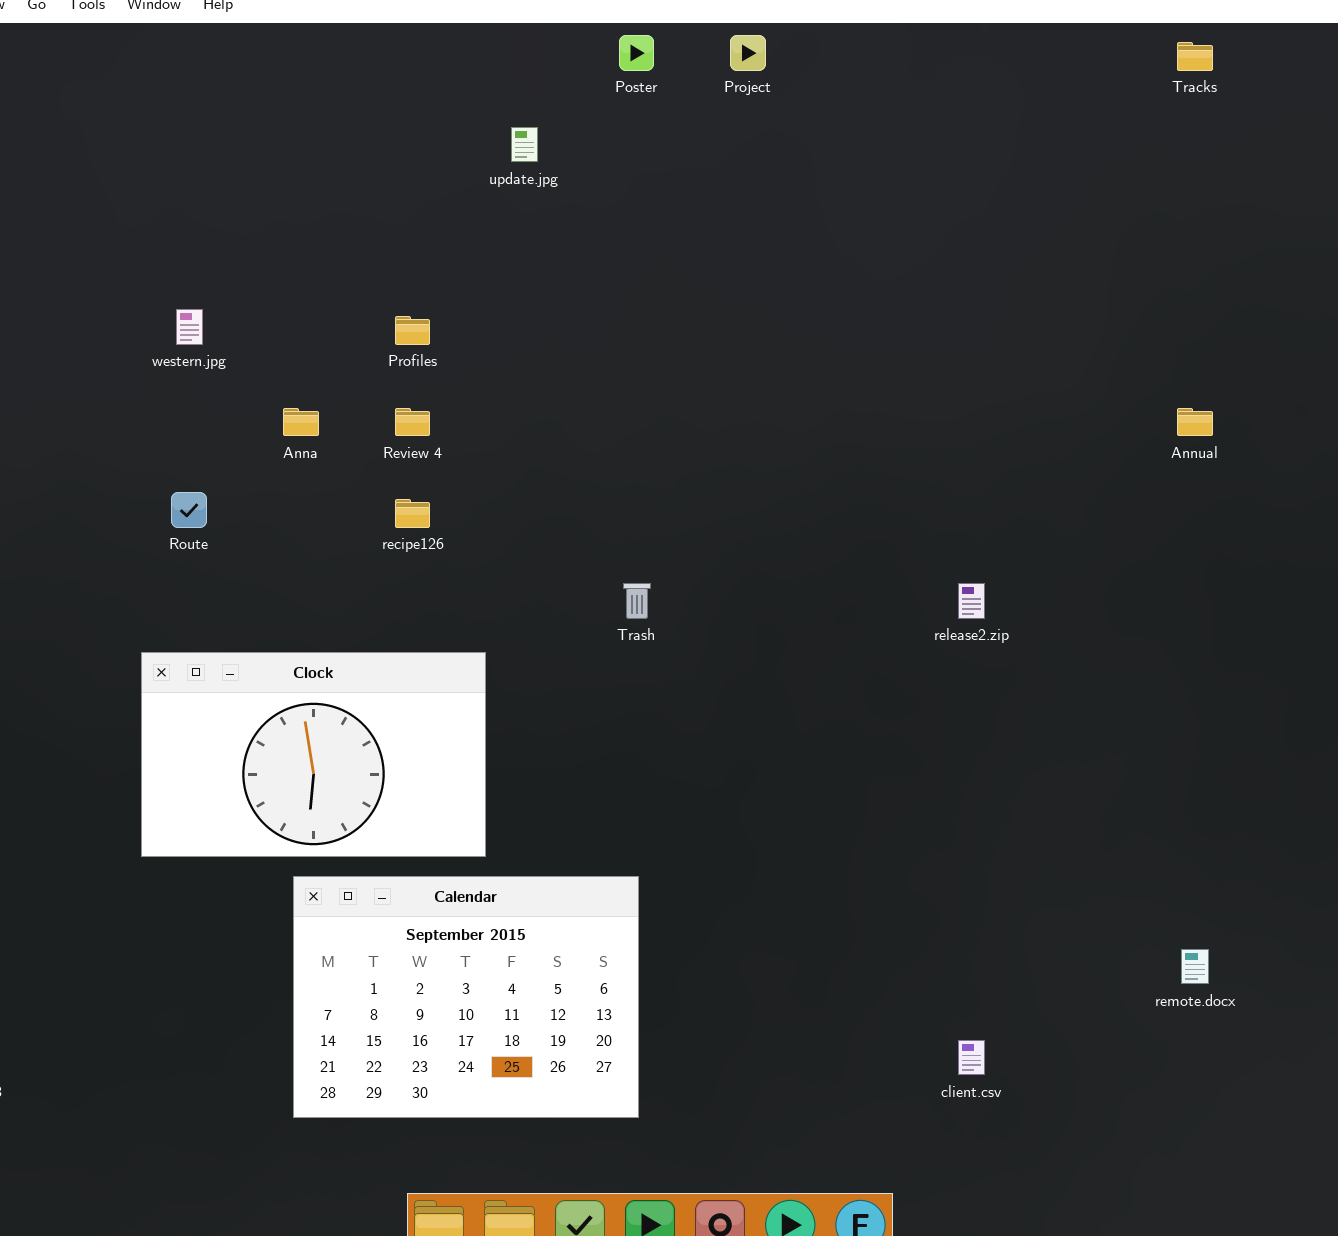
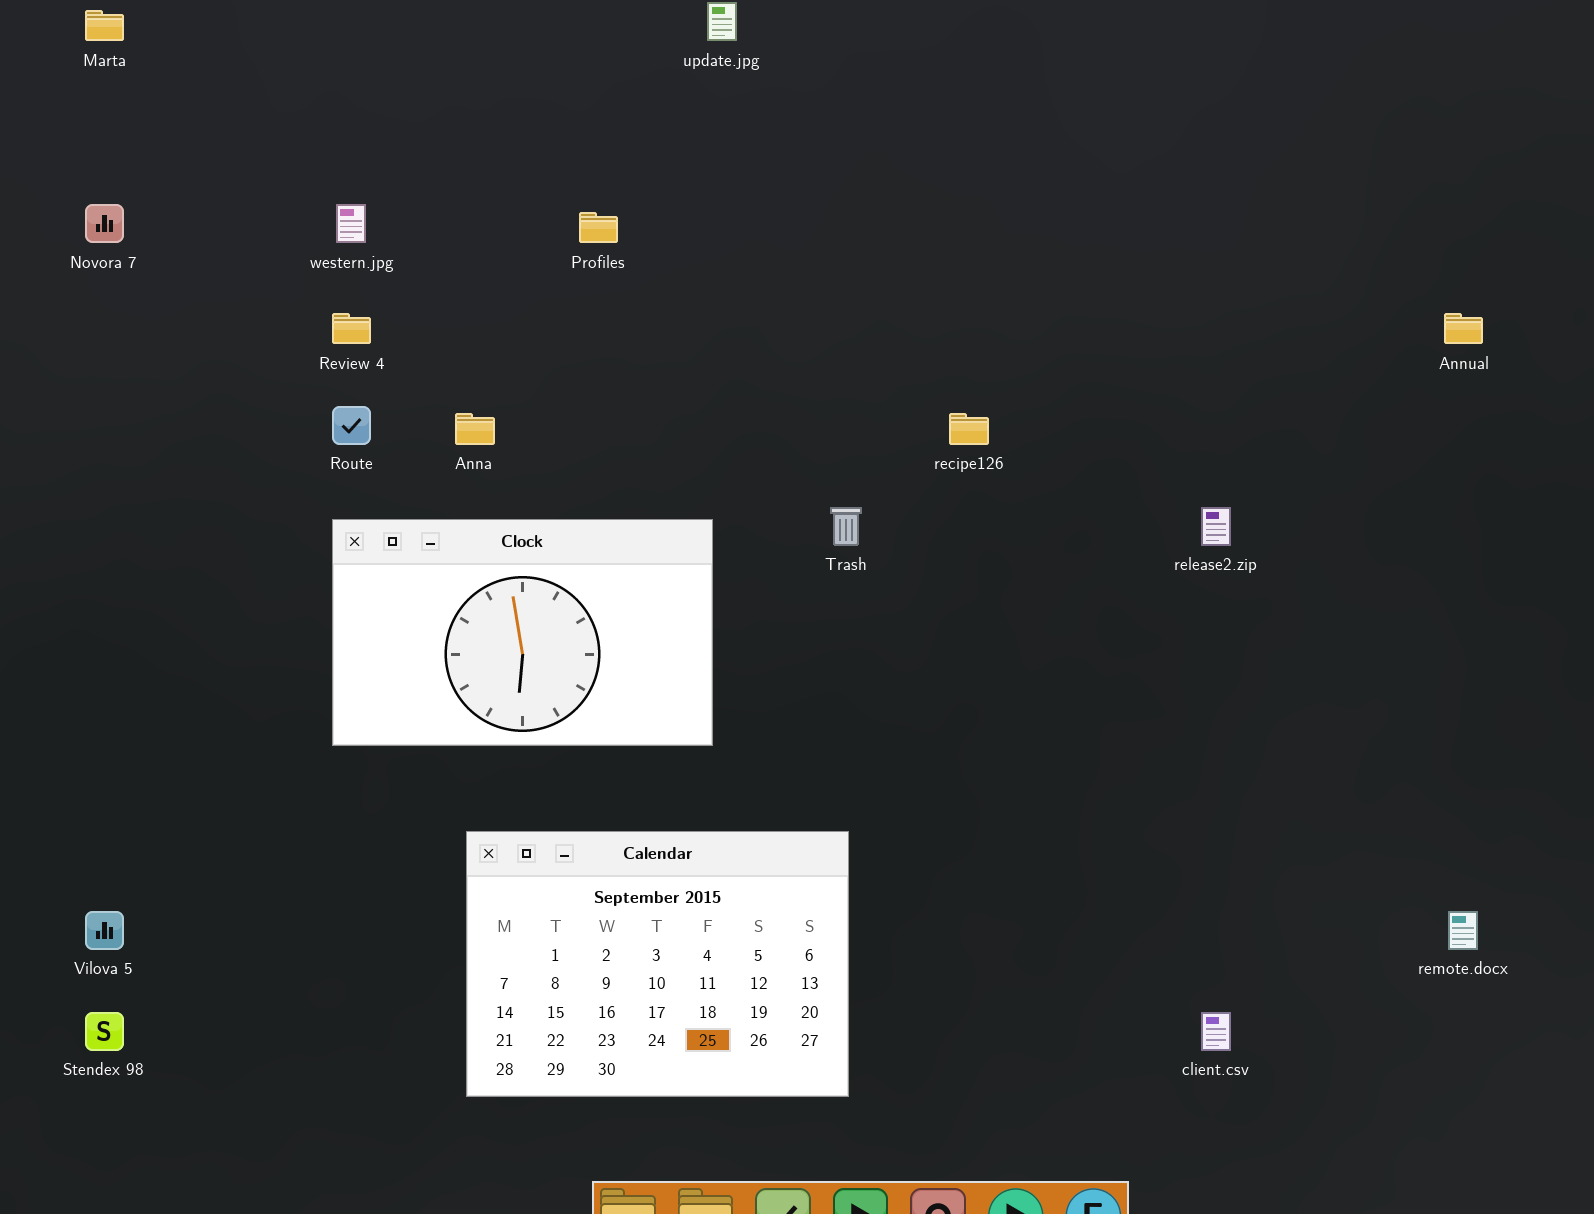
Anna: [283,408,319,436] -> [455,413,495,445], moved
Review 4: [395,408,430,436] -> [332,313,371,344], moved
recipe126: [395,499,430,528] -> [949,413,989,445], moved
Clock: [141,652,486,857] -> [332,519,713,746], moved

